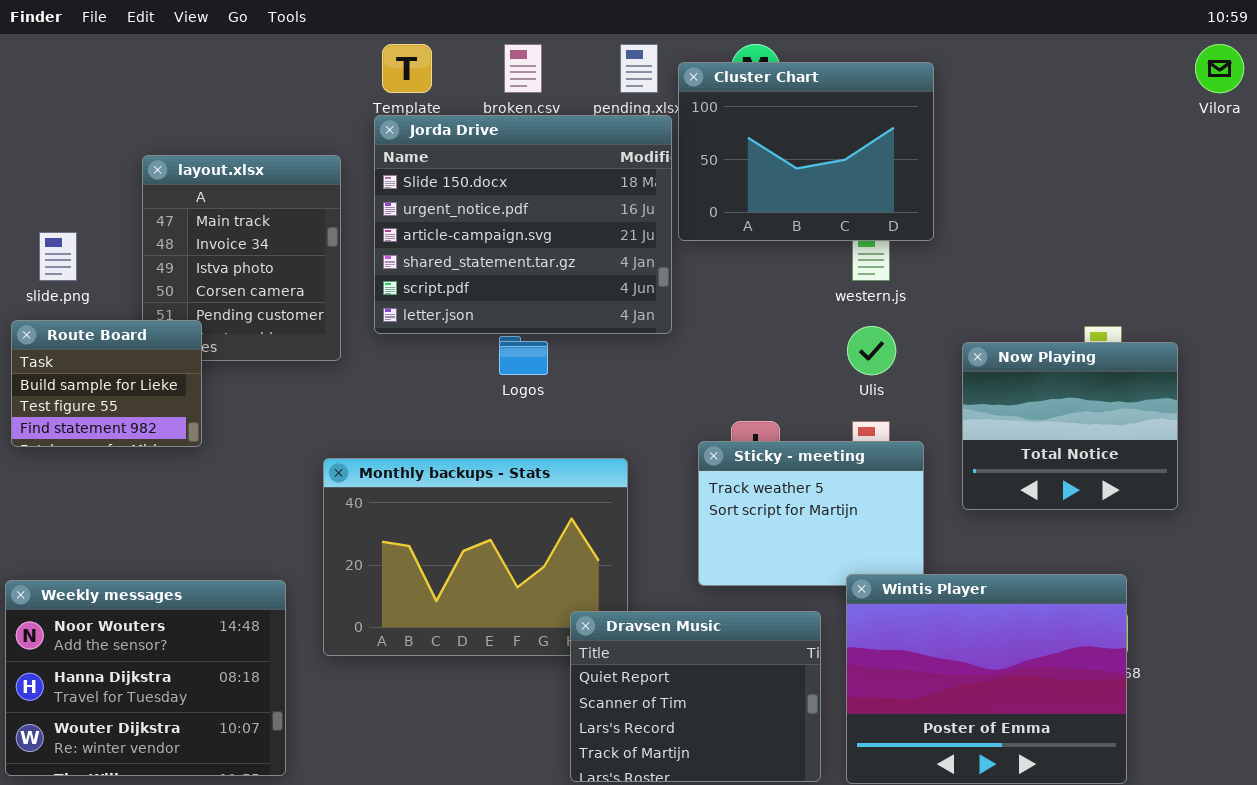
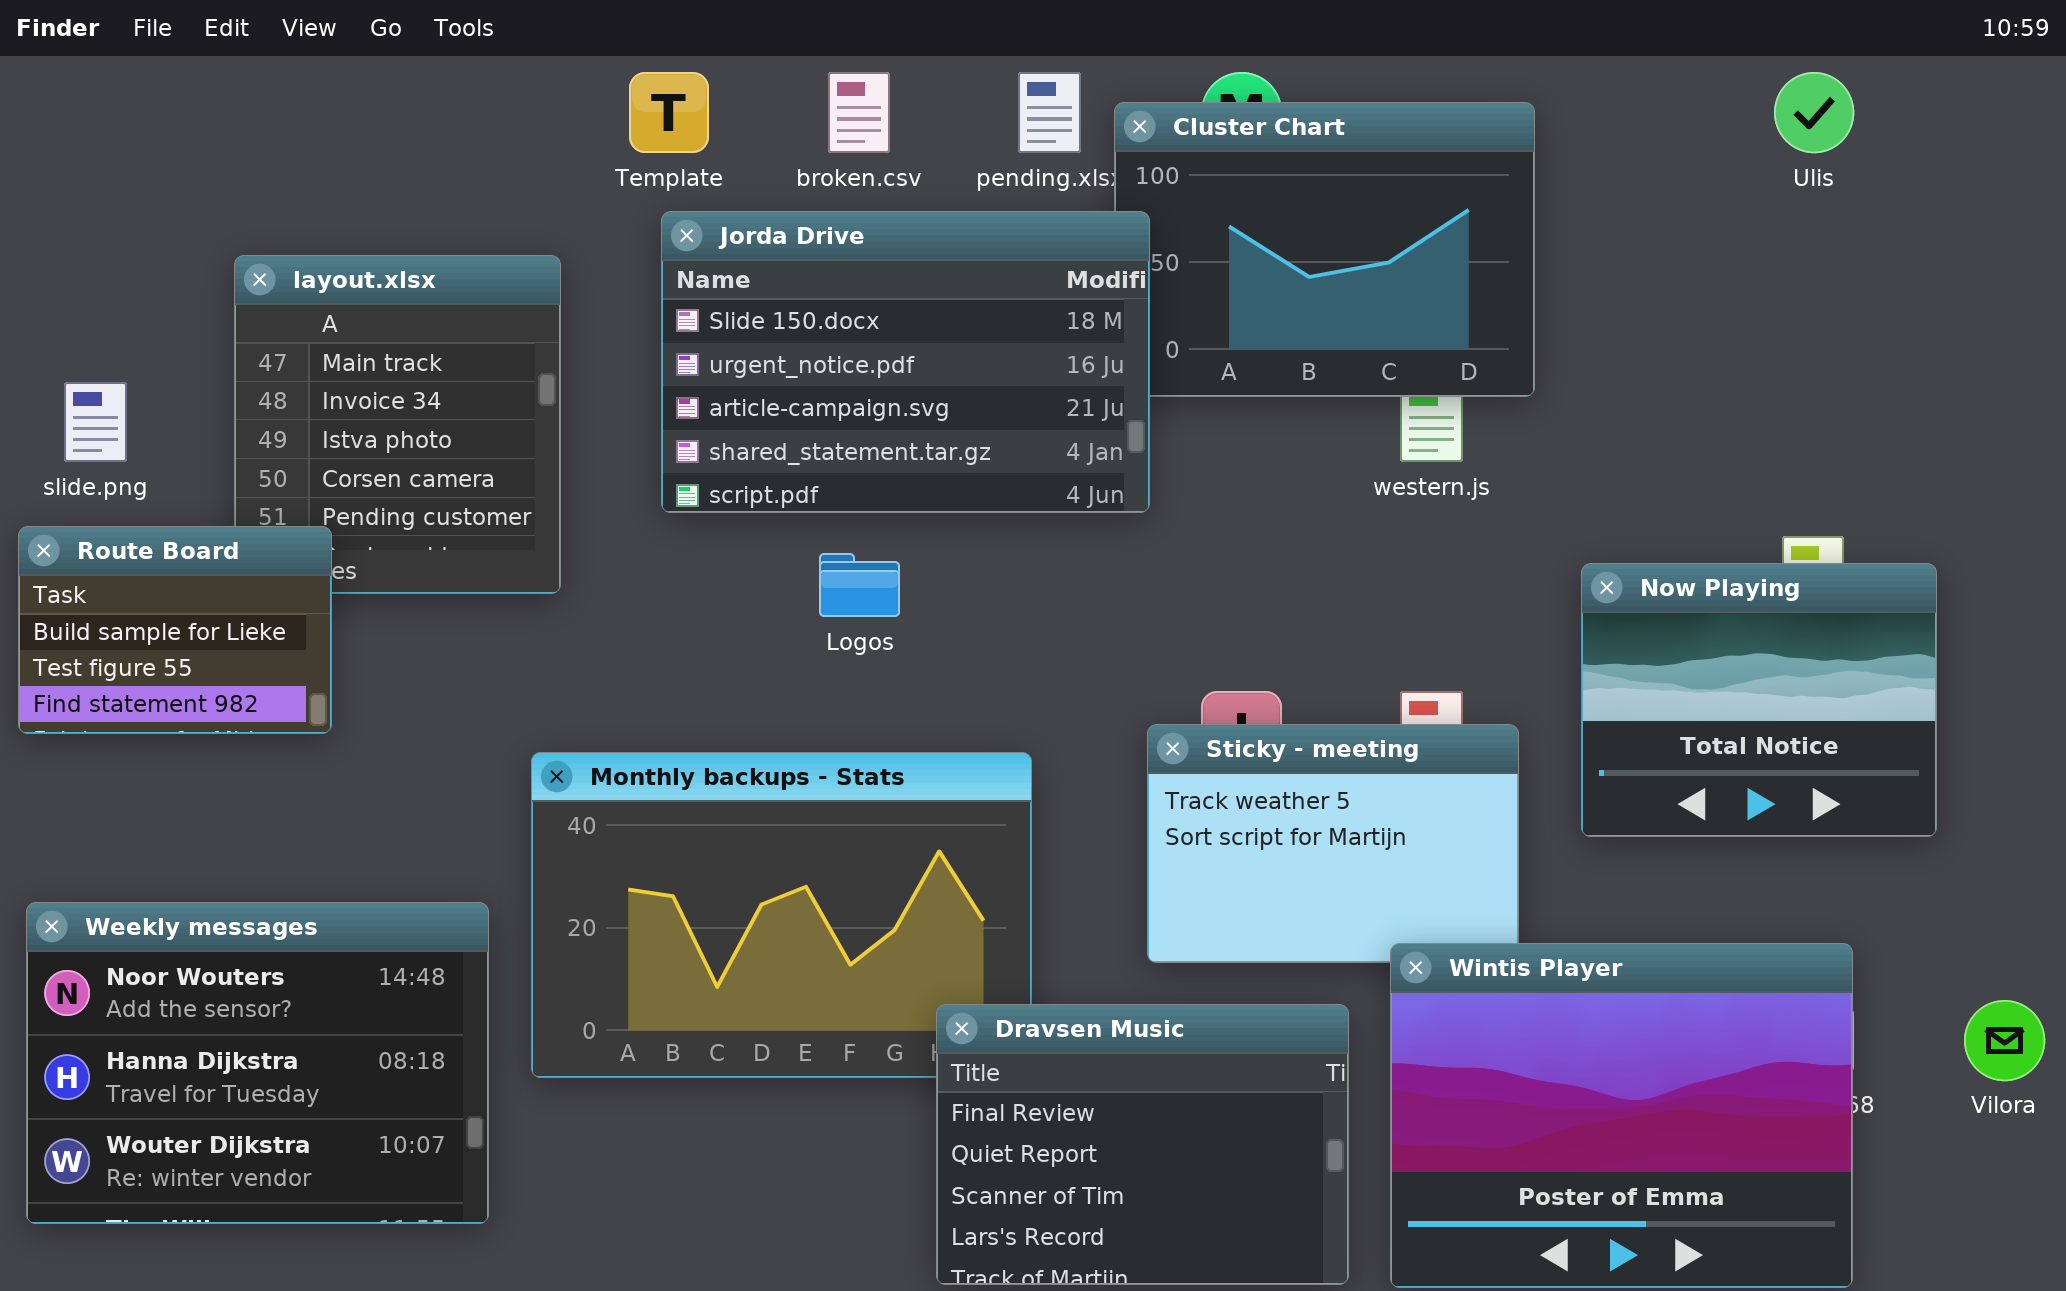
Vilora: [1195,44,1244,93] -> [1964,1000,2045,1081], moved
Jorda Drive: [374,115,672,334] -> [661,211,1150,513], moved, resized
Ulis: [847,326,896,375] -> [1774,72,1854,153], moved
Weekly messages: [5,580,286,776] -> [26,902,489,1224], moved
Dravsen Music: [570,611,821,782] -> [936,1004,1349,1285], scrolled up 1 row

